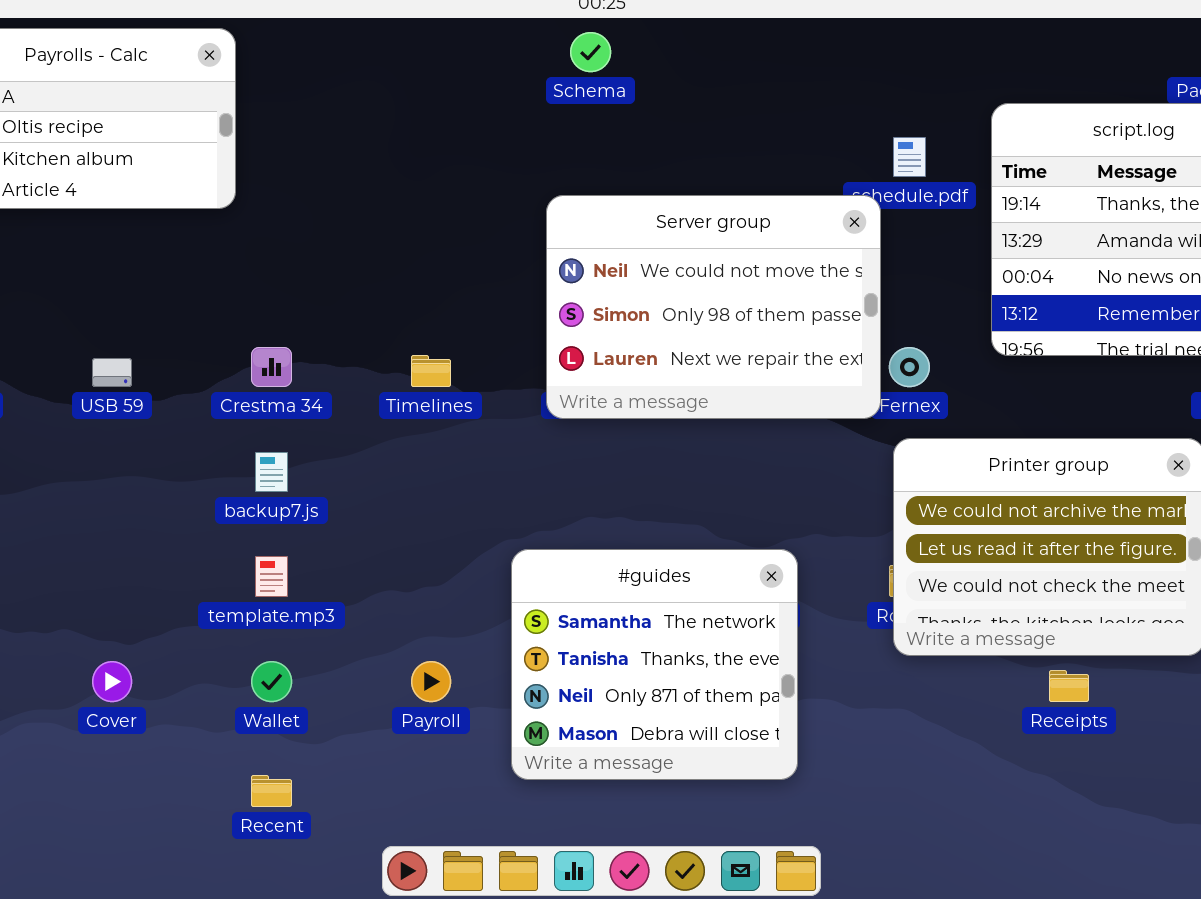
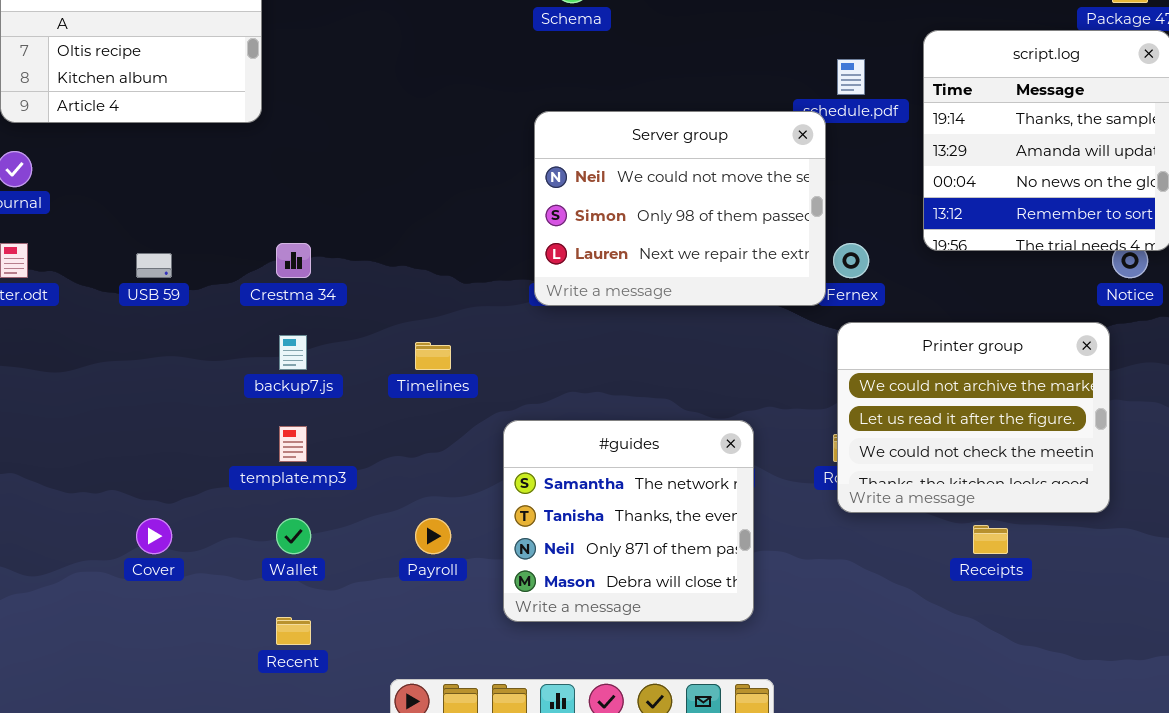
Timelines: [411,355,451,387] -> [415,342,451,370], moved

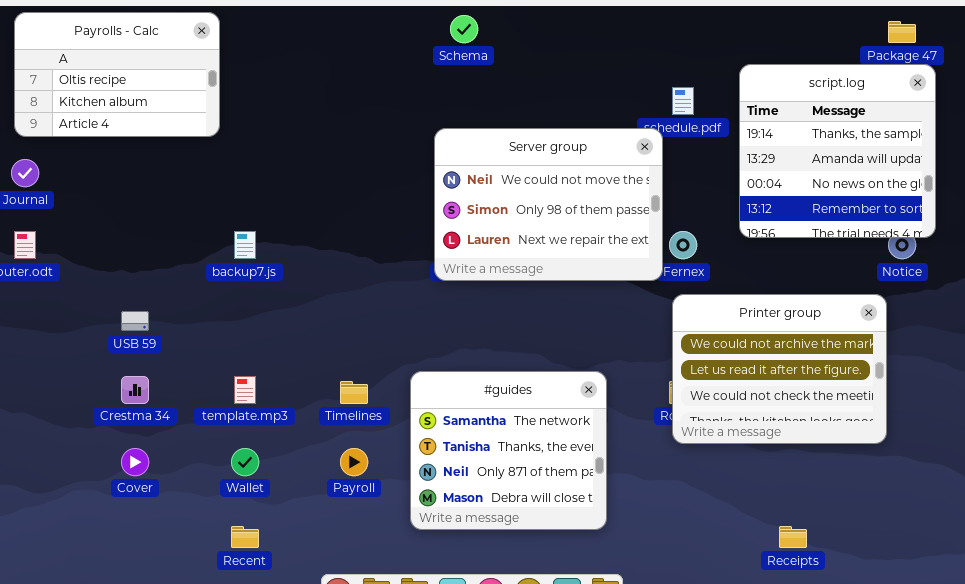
Crestma 34: [276,243,311,278] -> [121,376,149,404], moved
USB 59: [136,253,172,278] -> [121,311,149,331], moved
backup7.js: [279,335,307,370] -> [234,231,256,259], moved
Timelines: [415,342,451,370] -> [340,381,368,404], moved
Receipts: [973,525,1008,554] -> [779,526,807,548], moved

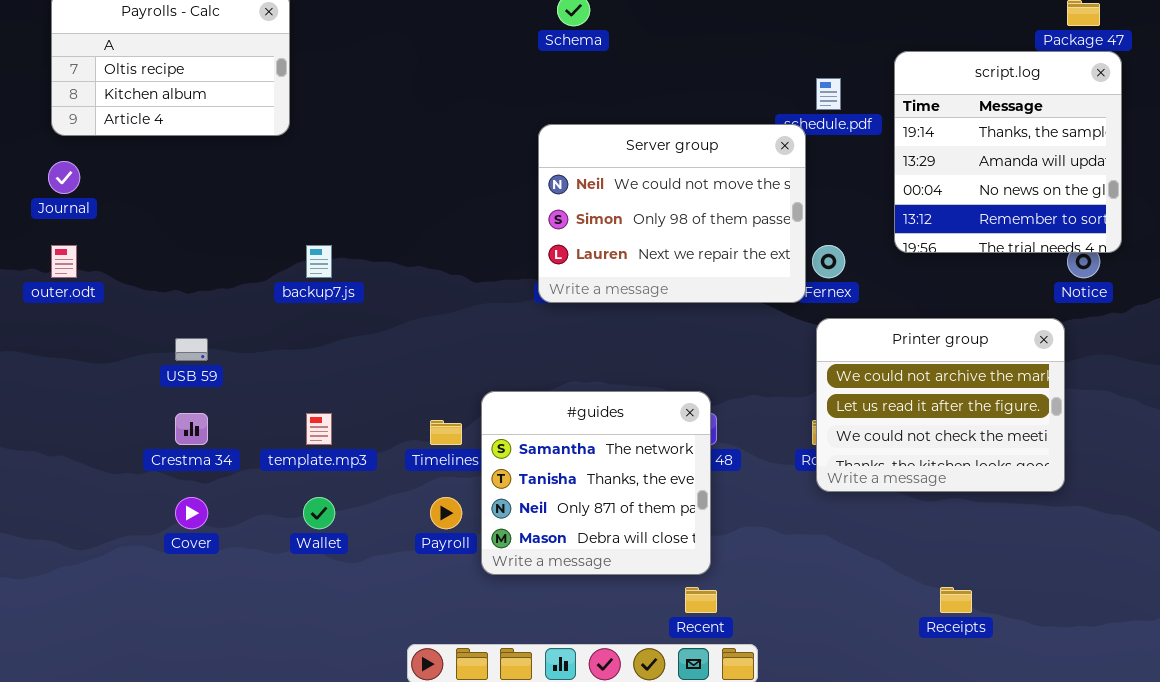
#guides: [410,371,607,530] -> [481,391,711,575], moved
Recent: [231,526,259,548] -> [685,587,717,613], moved

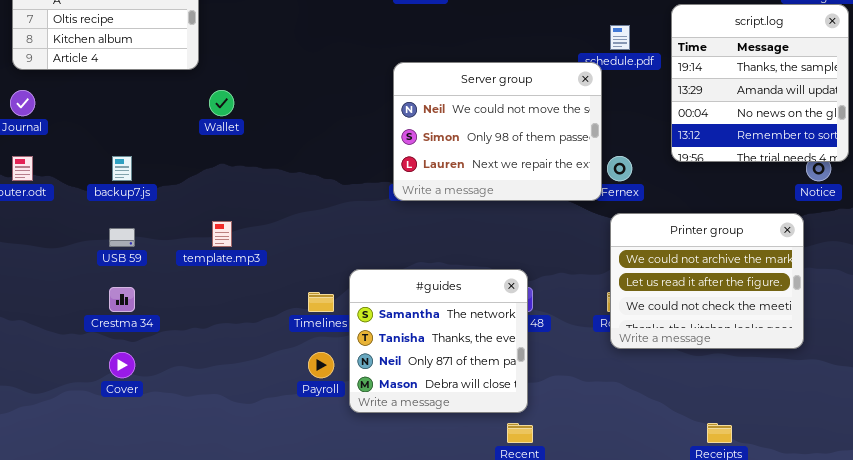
backup7.js: [306,245,332,278] -> [112,156,132,181], moved
template.mp3: [306,413,332,445] -> [212,221,232,247], moved
Wallet: [303,497,335,529] -> [209,90,234,116], moved

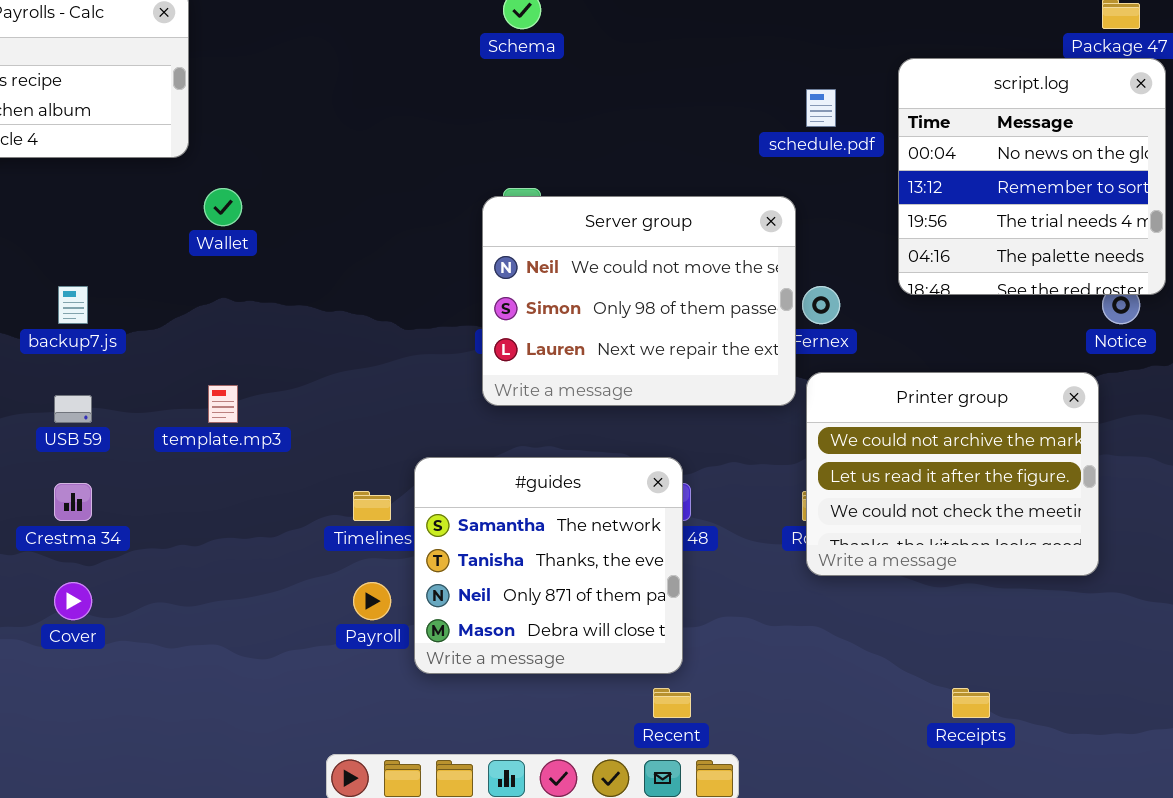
script.log: [671,4,849,162] -> [898,58,1166,295], scrolled down 2 rows
Server group: [393,62,602,201] -> [482,196,796,406], moved

